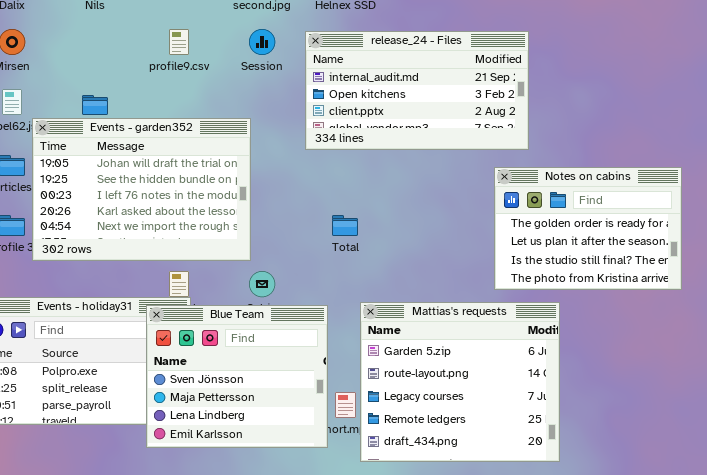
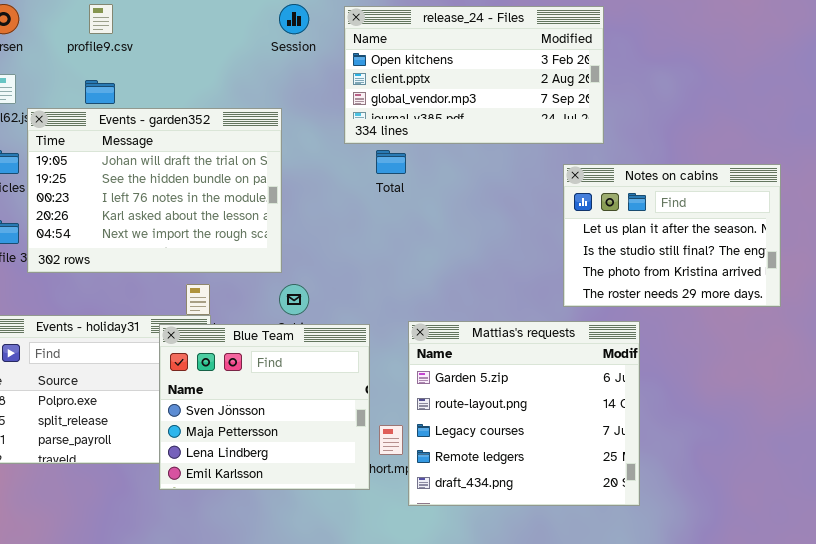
profile9.csv: [169,29,189,55] -> [89,4,113,34], moved
release_24 - Files: [305,31,529,150] -> [344,6,604,144], scrolled down 1 row
Notes on cabins: [494,167,682,290] -> [563,164,781,307], scrolled down 1 row
Total: [332,215,358,236] -> [376,150,406,174], moved

